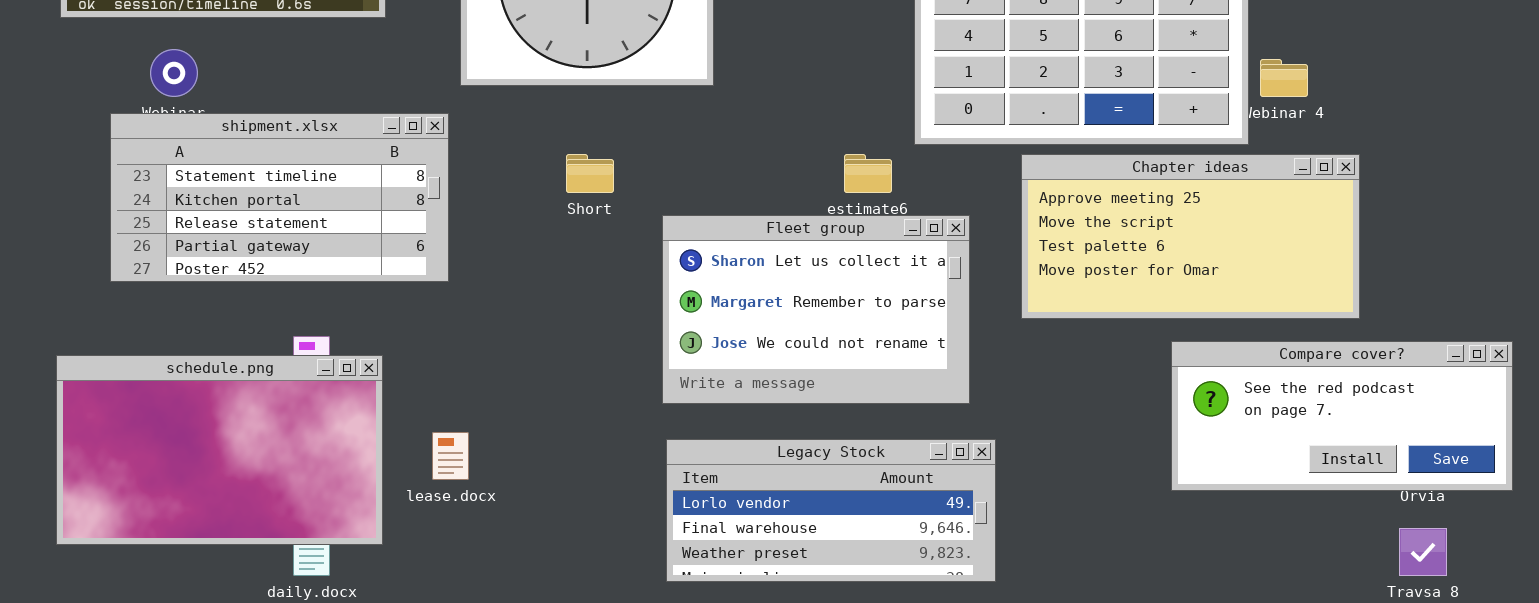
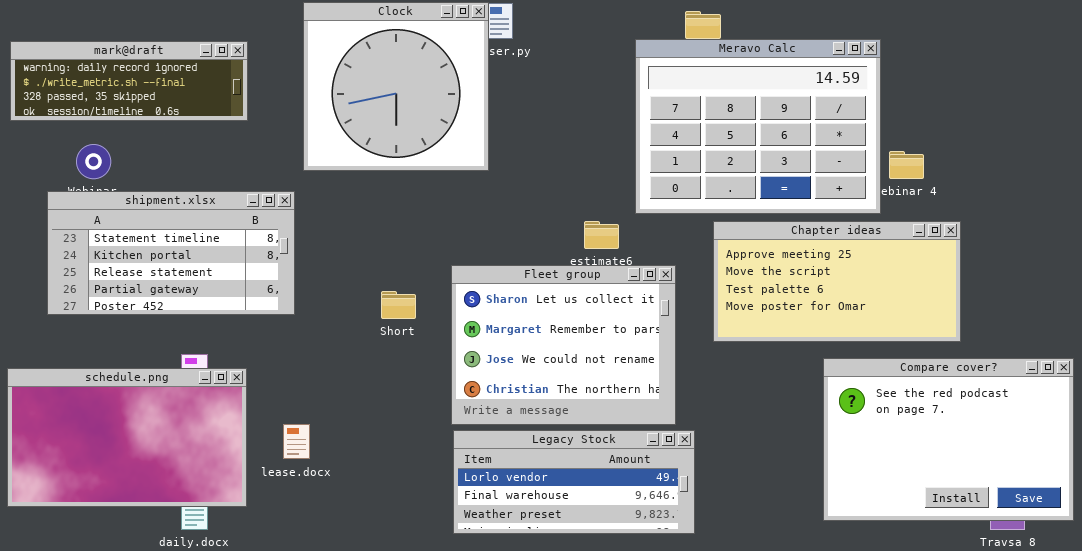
Short: [566,154,614,193] -> [381,291,416,319], moved
Fleet group: [662,215,970,404] -> [451,265,676,425], resized
Compare cover?: [1171,341,1513,491] -> [823,358,1074,521], resized

